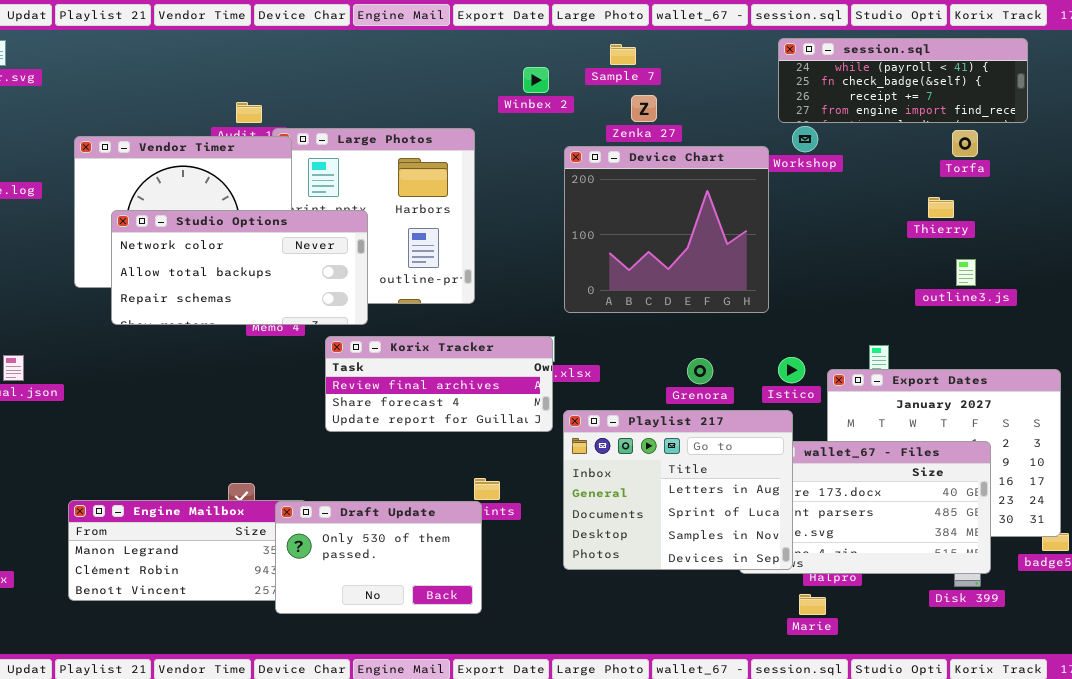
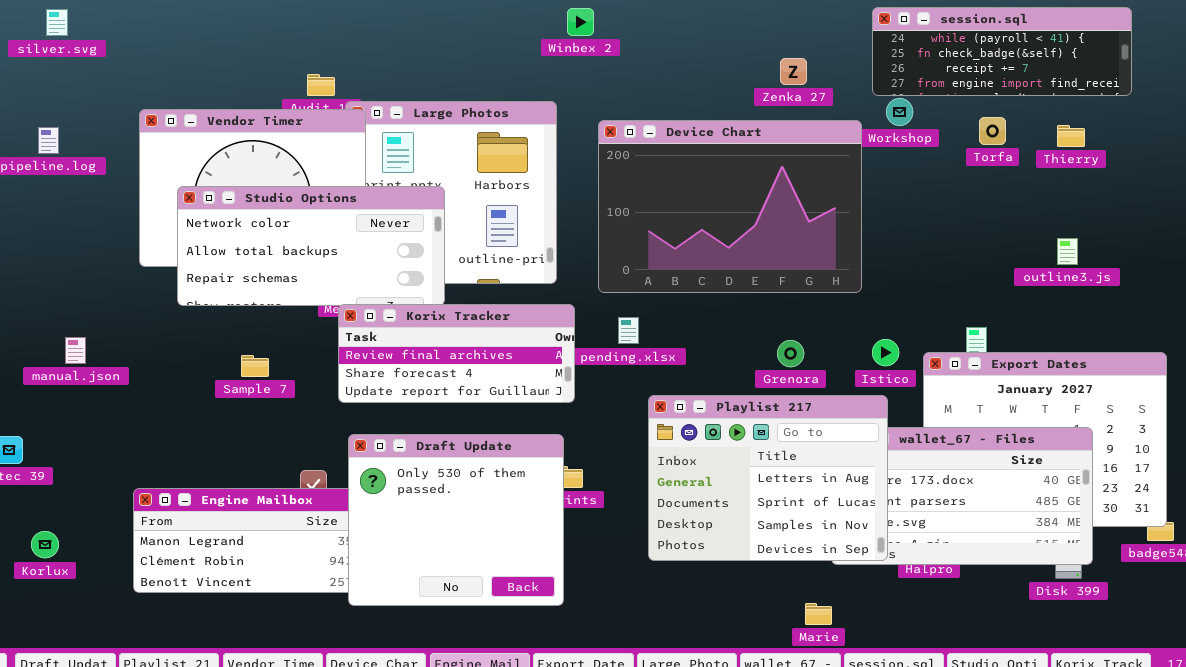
Sample 7: [610,44,636,65] -> [241,355,269,377], moved
Winbex 2: [523,67,549,93] -> [567,8,594,36], moved
Zenka 27: [631,95,657,122] -> [780,58,807,85], moved
Torfa: [952,130,978,157] -> [979,117,1006,145], moved
Device Chart: [564,146,769,313] -> [598,120,862,293], resized
Thierry: [928,197,954,218] -> [1057,125,1085,147], moved
Korix Tracker: [325,336,553,432] -> [338,304,575,403], moved
Draft Update: [275,501,482,614] -> [348,434,564,606], resized
Marie: [799,594,826,615] -> [805,603,832,625], moved

